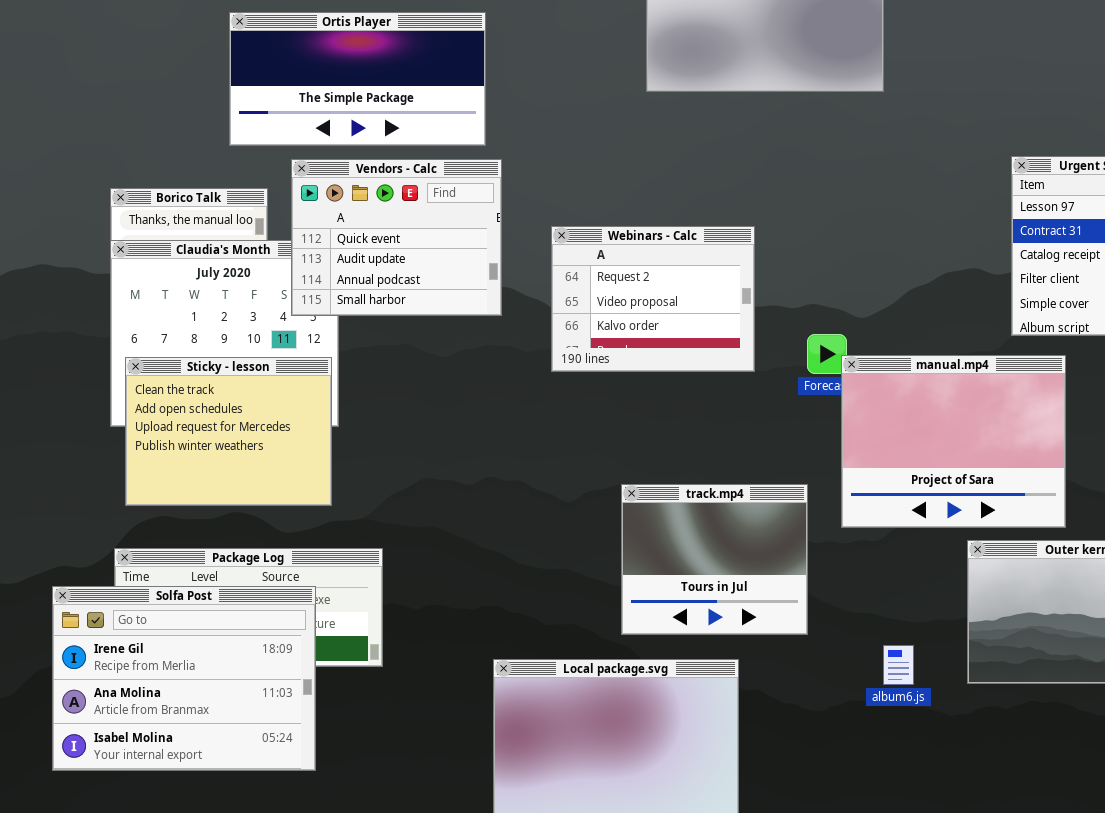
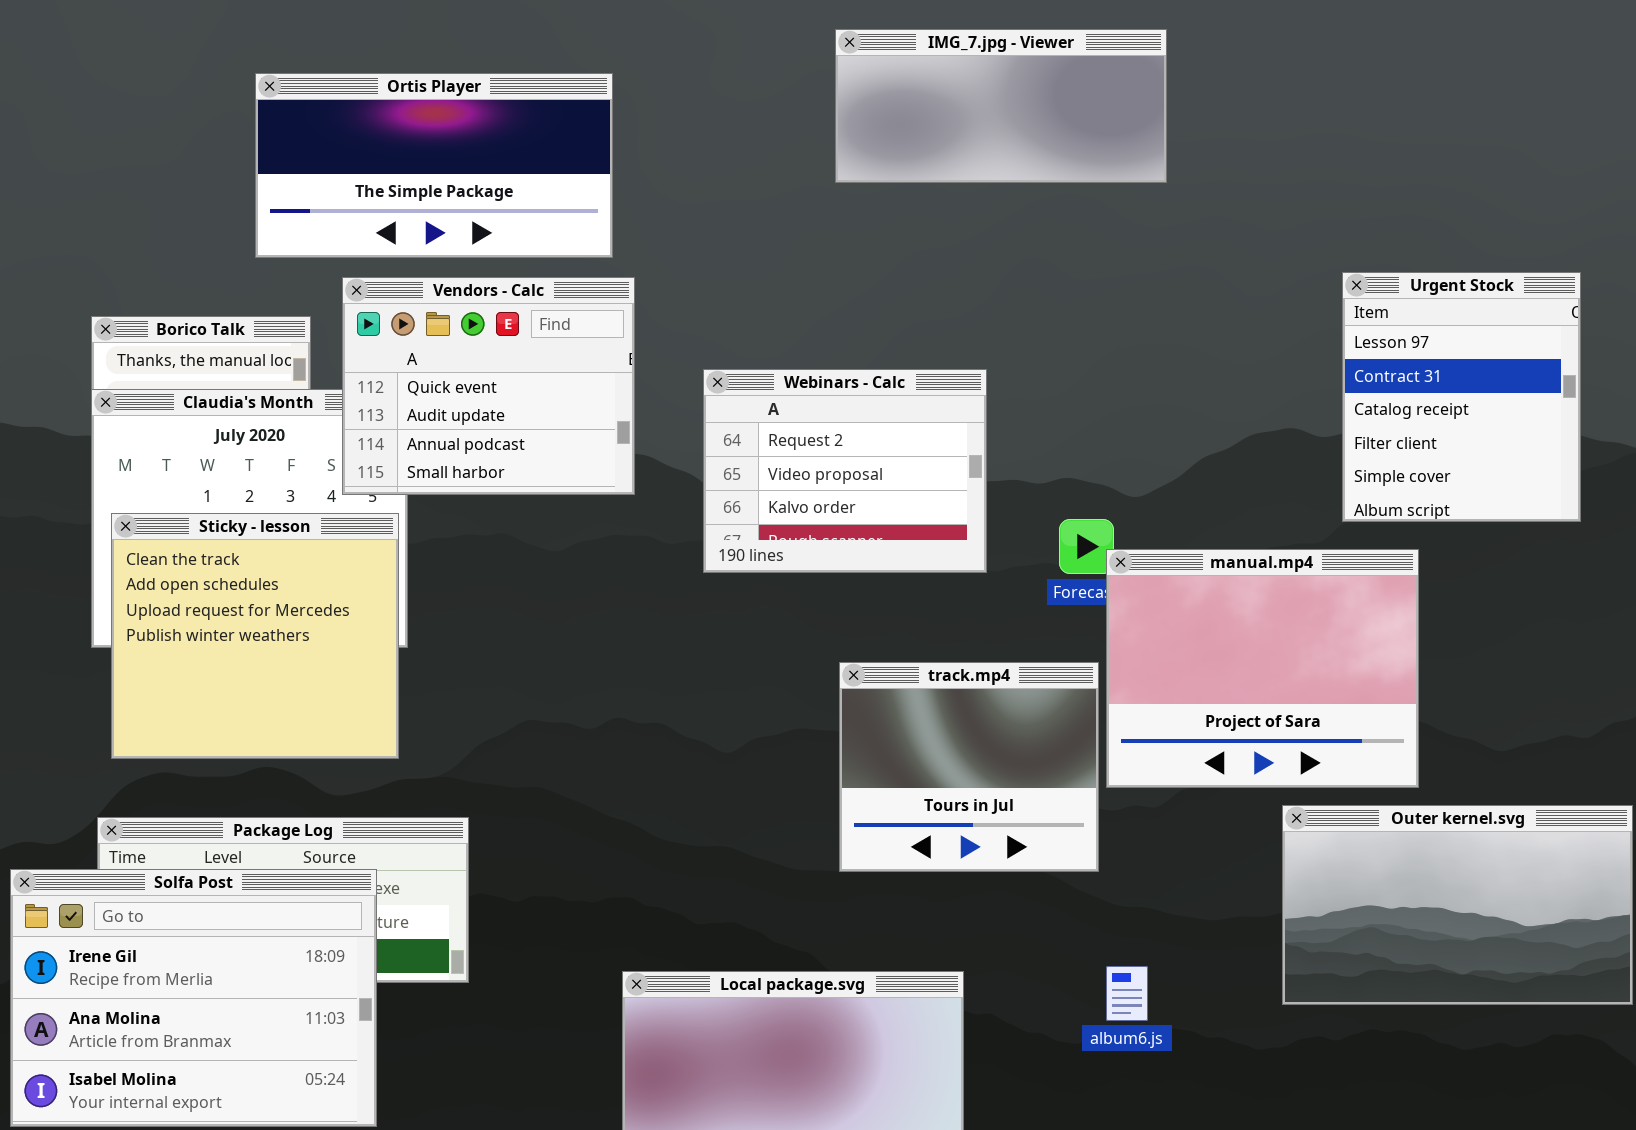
Sticky - lesson: [125,357,332,506] -> [111,513,399,759], resized
track.mp4: [621,484,808,635] -> [839,662,1099,872], moved
album6.js: [883,645,914,685] -> [1106,966,1148,1021], moved

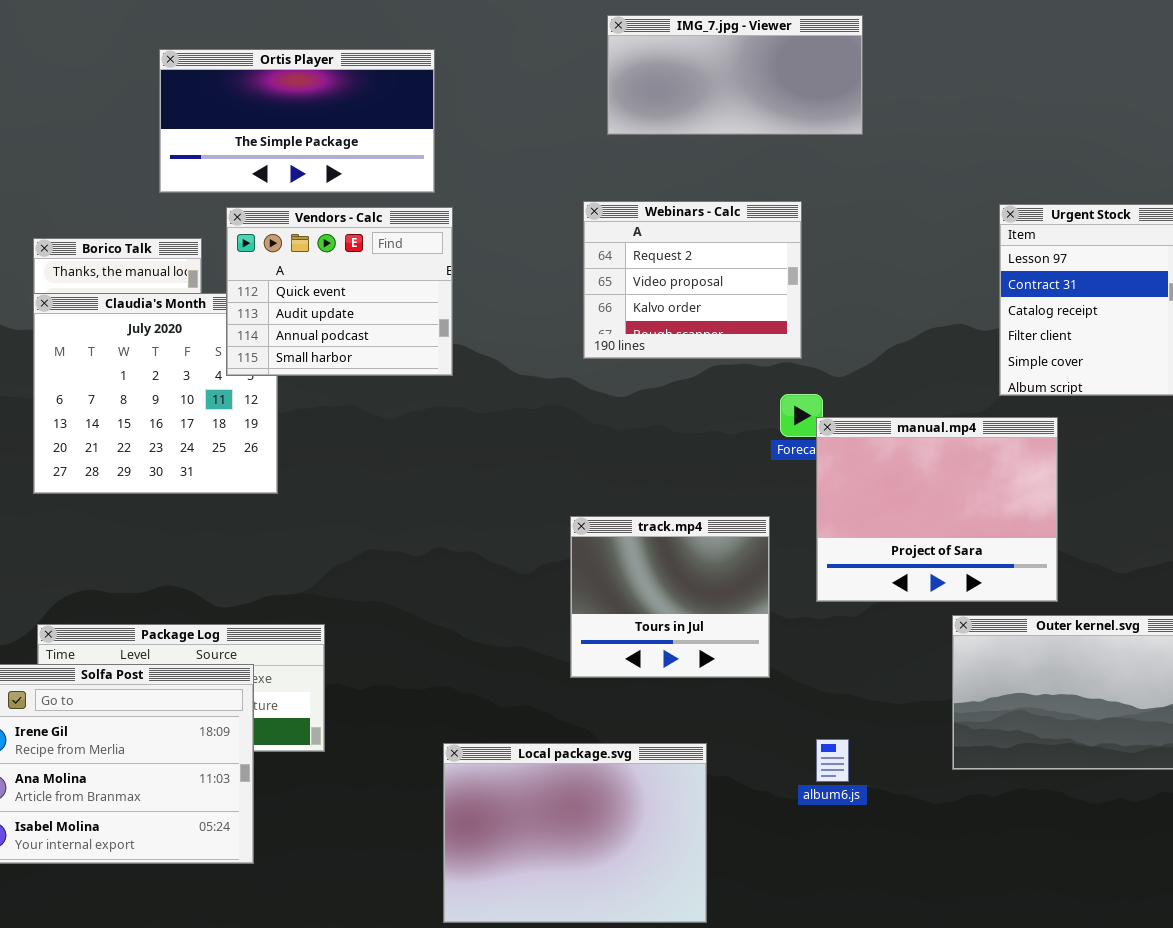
Webinars - Calc: [703,369,987,573] -> [583,201,802,359], moved
Sticky - lesson: [111,513,399,759] -> none, closed
track.mp4: [839,662,1099,872] -> [570,516,770,678], moved

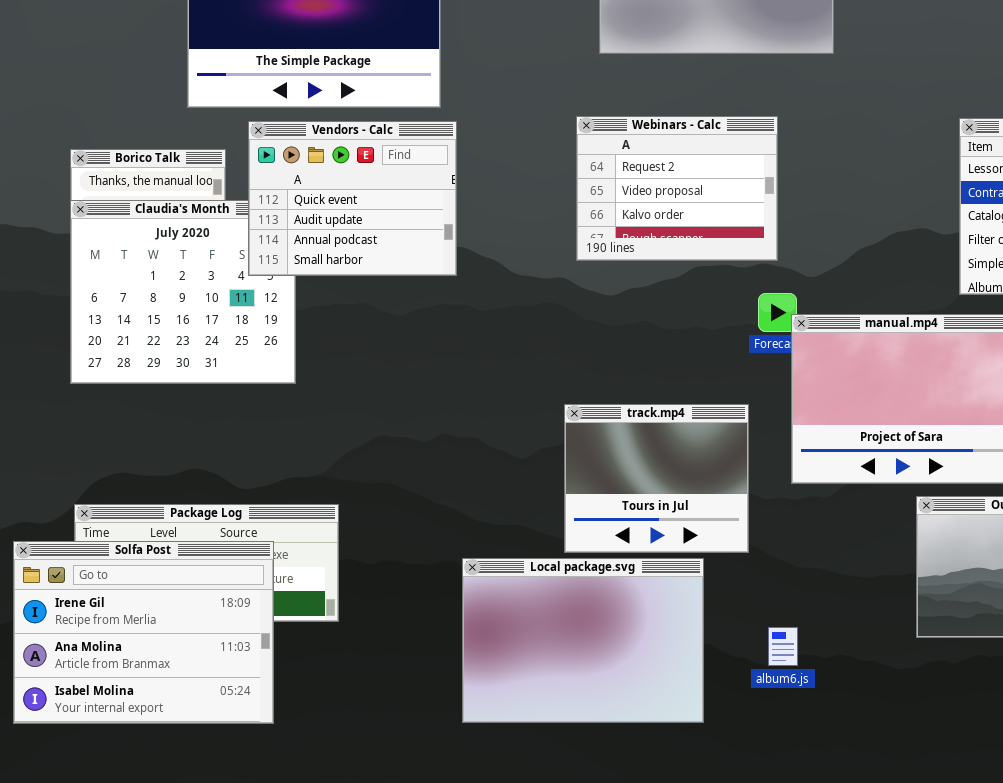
album6.js: [816,739,849,782] -> [768,627,798,666], moved
Local package.svg: [443,743,707,923] -> [462,558,704,723], moved

